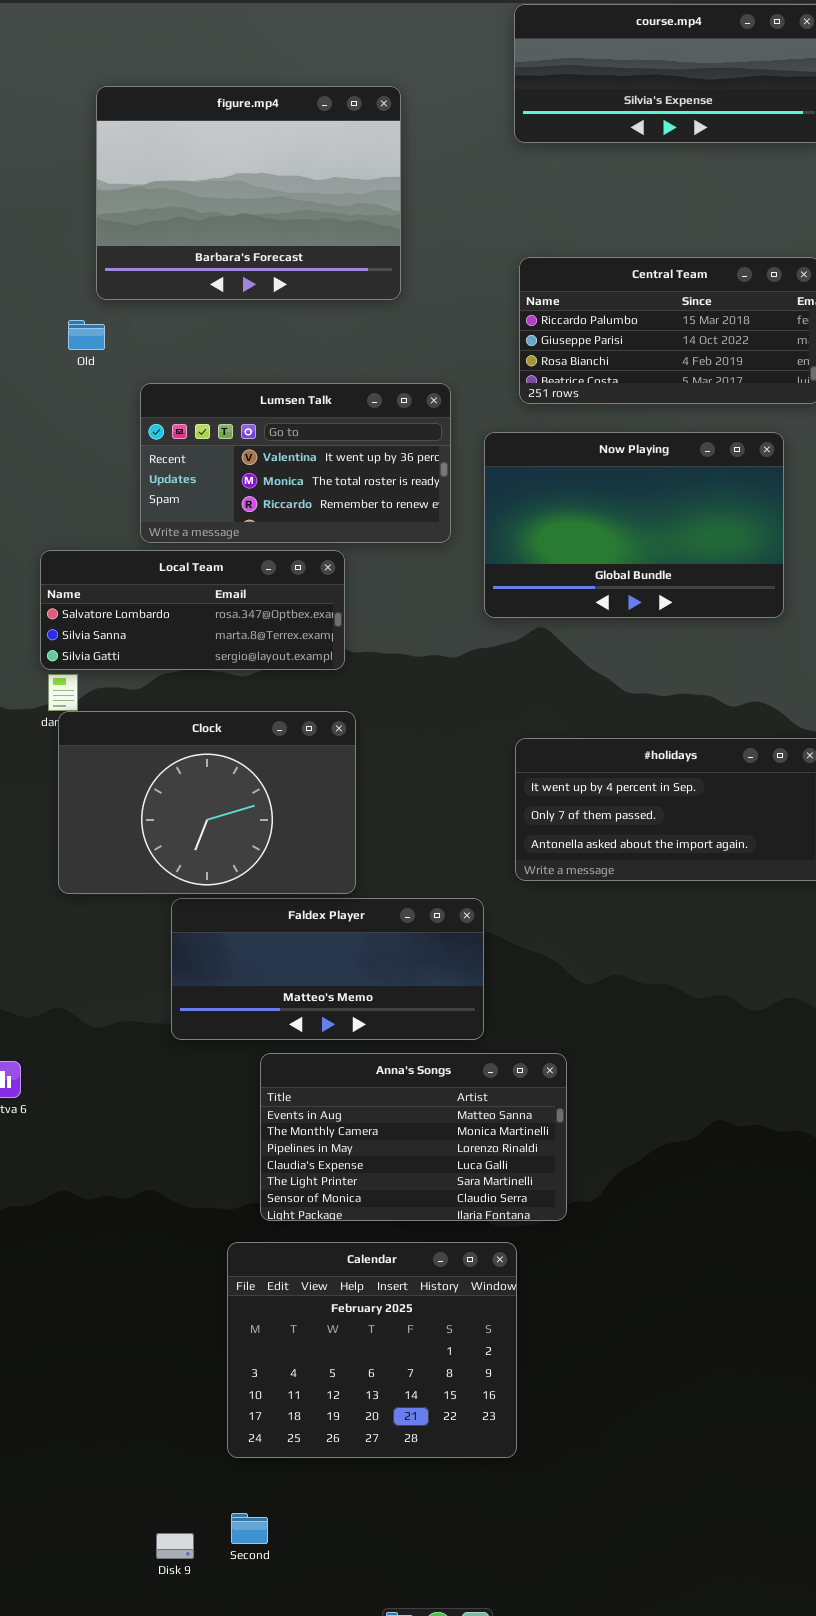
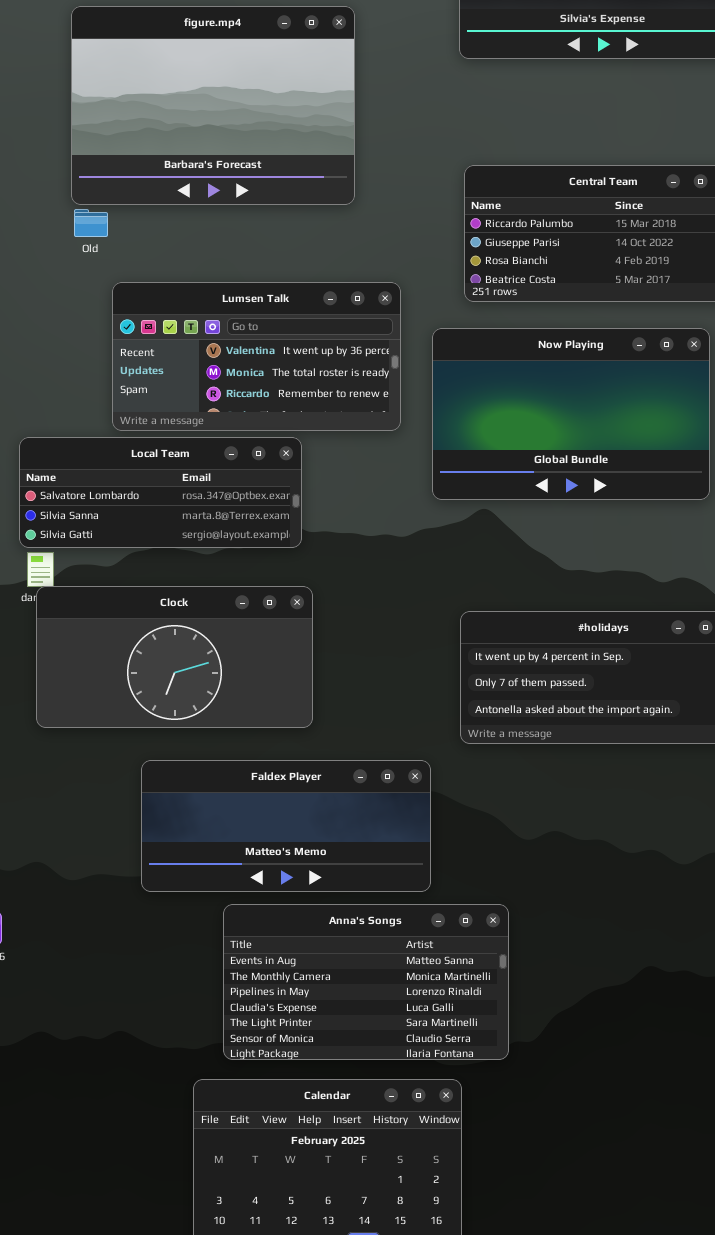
Old: [68,320,105,350] -> [74,209,108,237], moved
Clock: [58,711,356,894] -> [36,586,313,728], resized

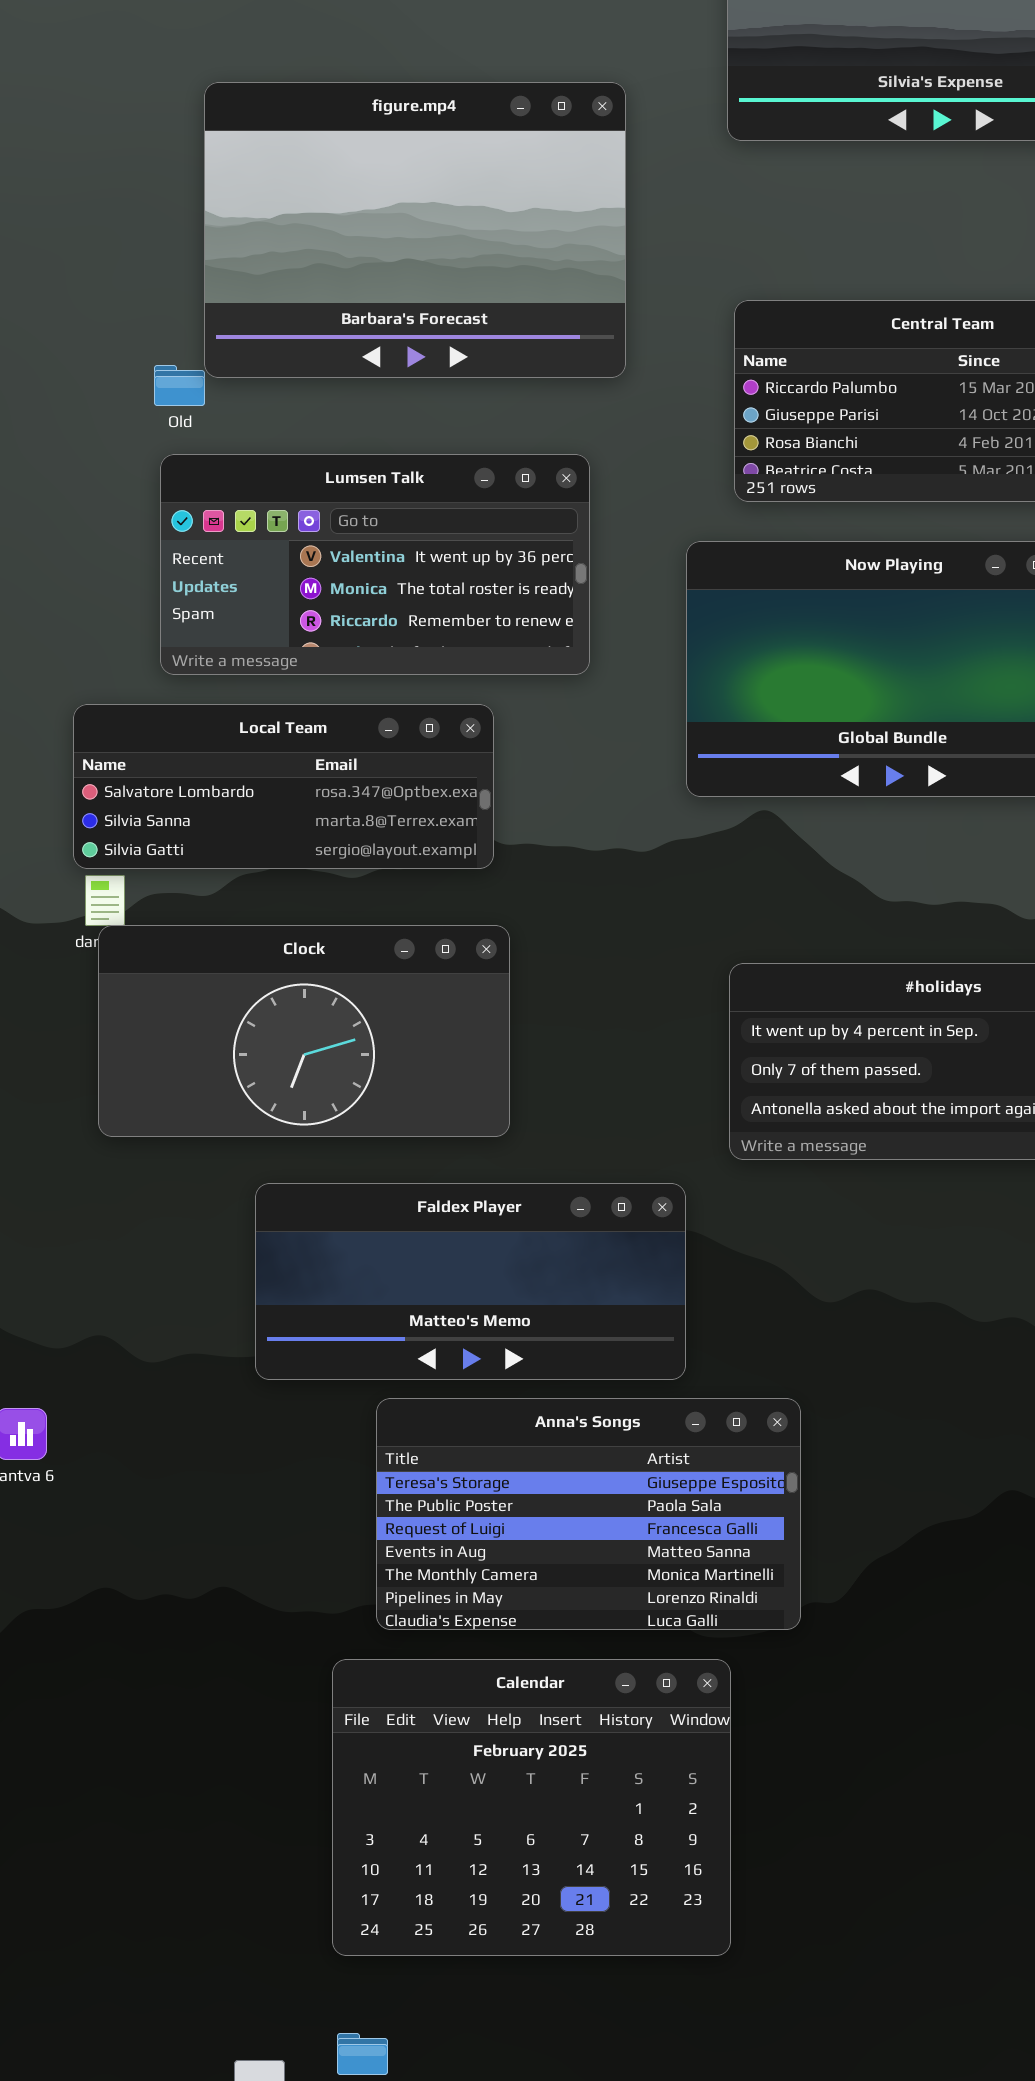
figure.mp4: [71,6,355,205] -> [204,82,626,378], moved
Lumsen Talk: [112,282,401,431] -> [160,454,590,675], moved
Anna's Songs: [223,904,509,1060] -> [376,1398,801,1630], scrolled up 3 rows

